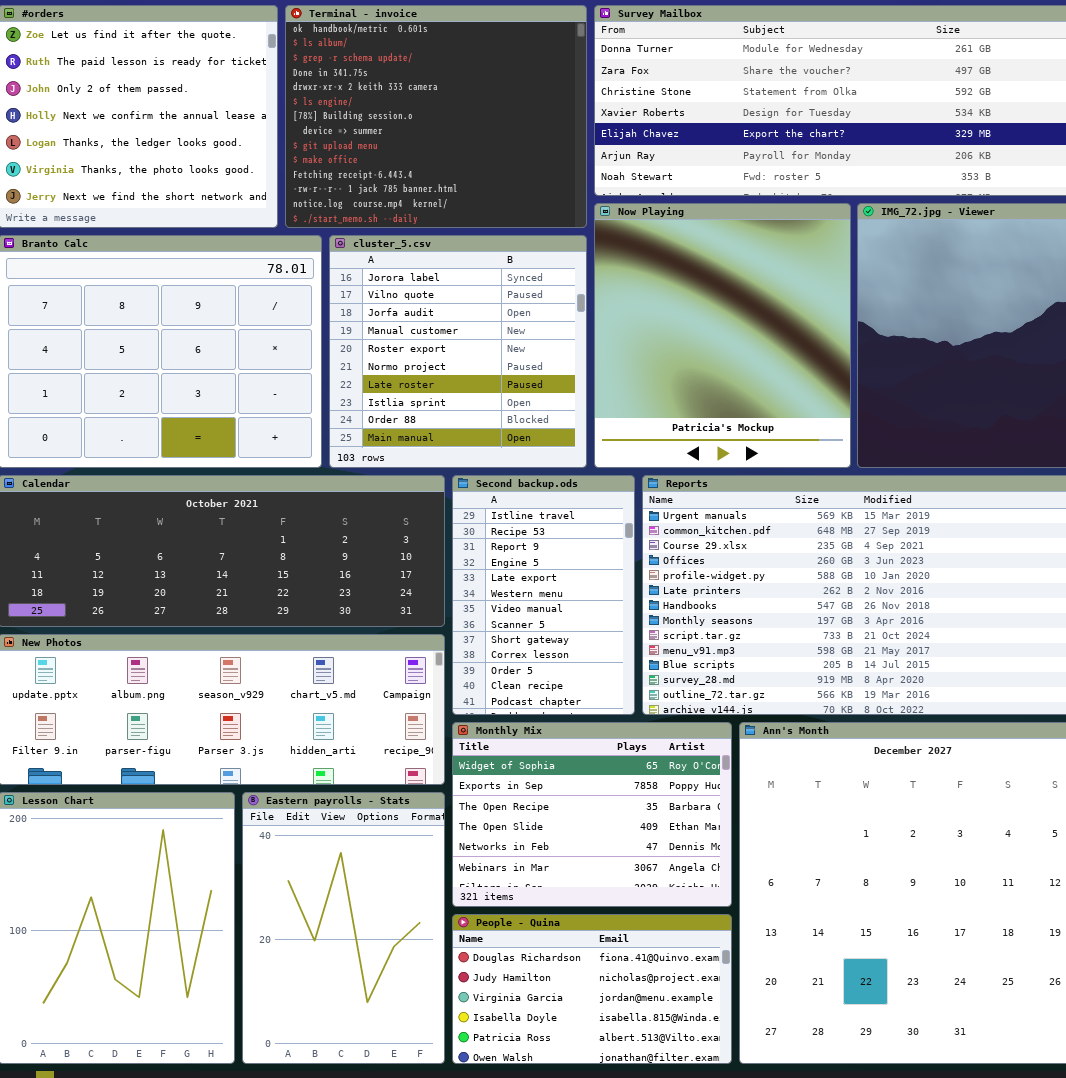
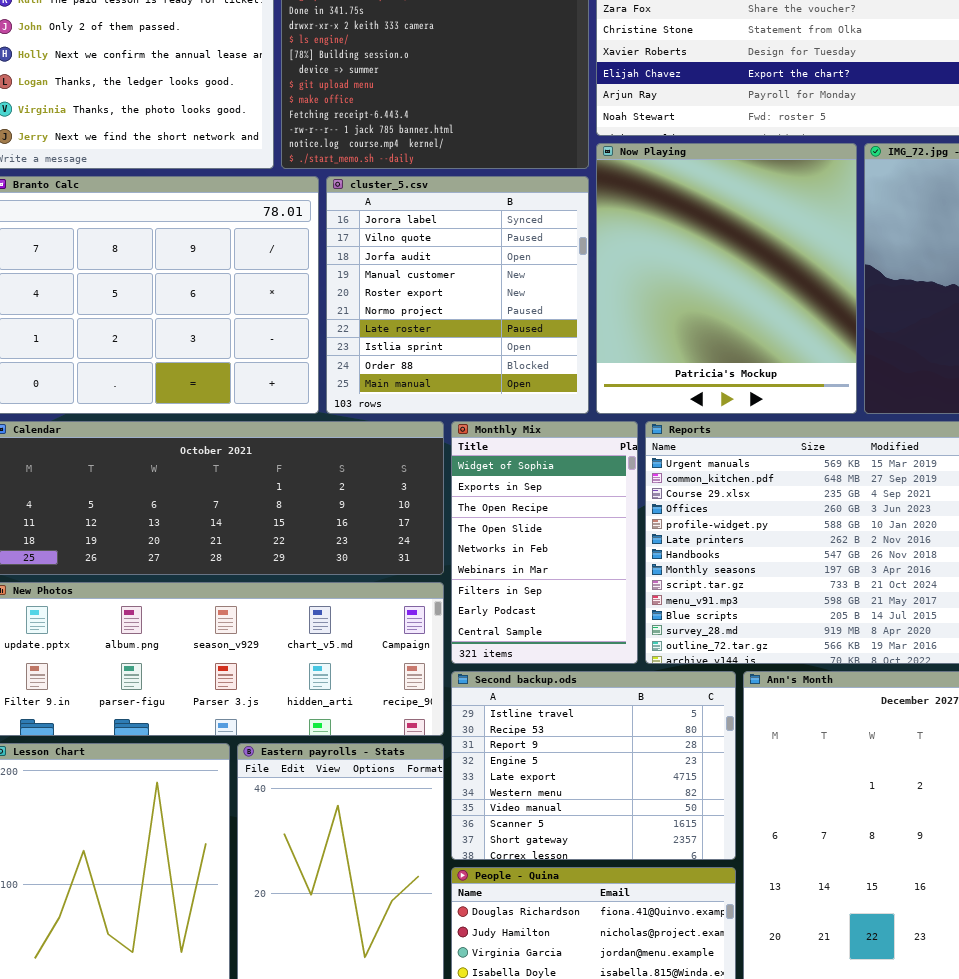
Second backup.ods: [452,475,635,715] -> [451,671,736,860], moved, resized
Monthly Mix: [452,722,732,907] -> [451,421,638,664], moved, resized

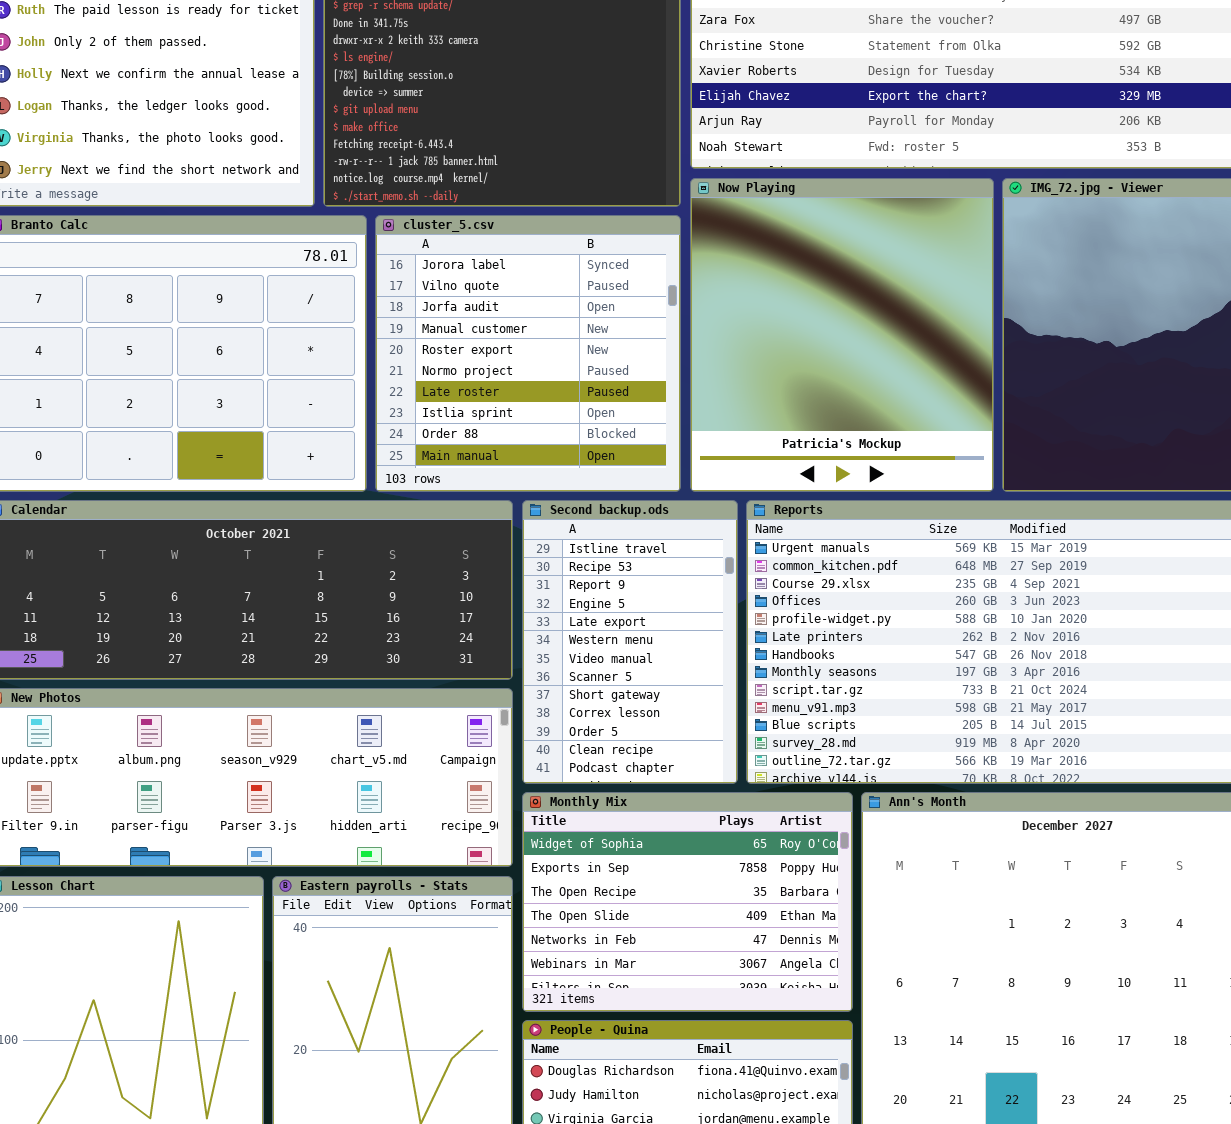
Monthly Mix: [451,421,638,664] -> [522,792,853,1012], moved, resized
Second backup.ods: [451,671,736,860] -> [522,500,738,784], moved, resized

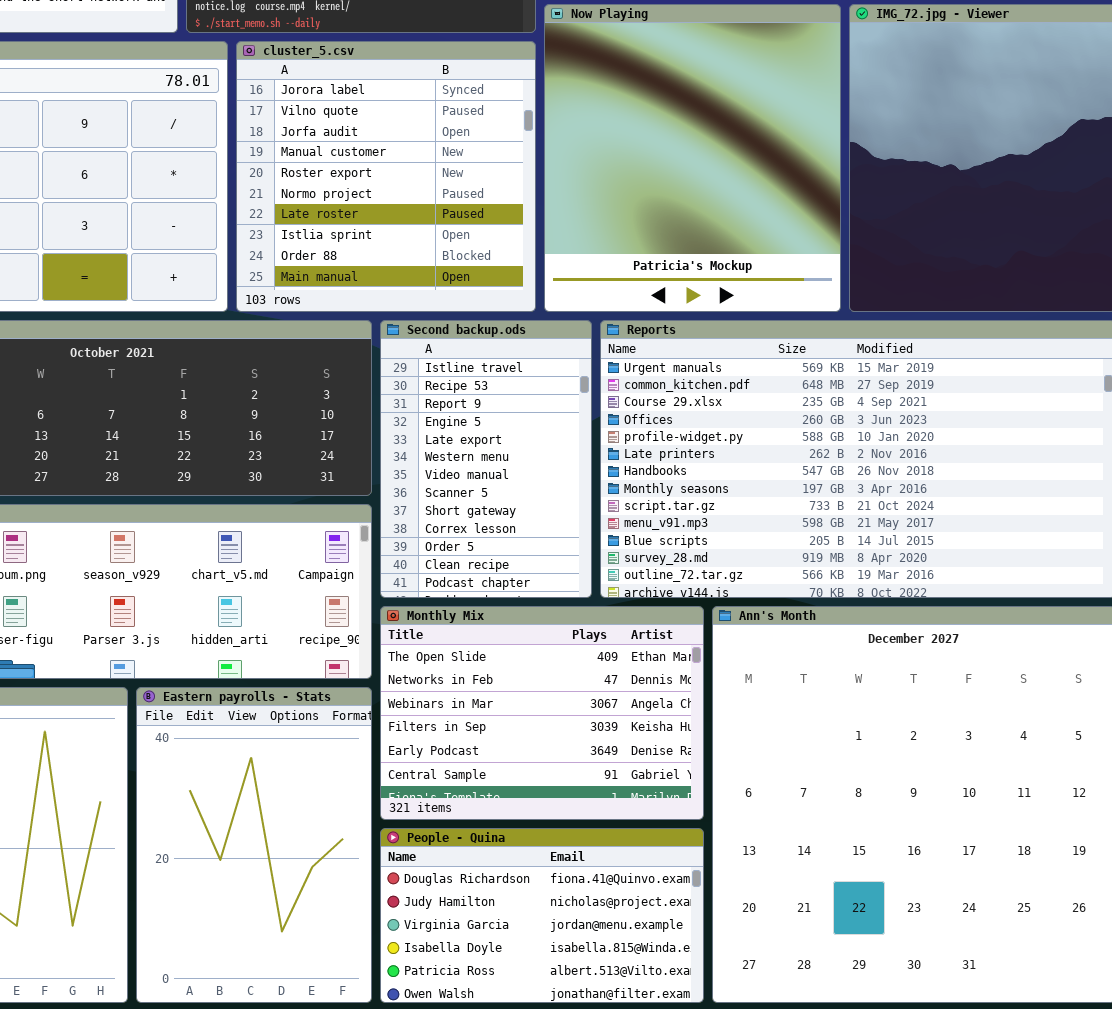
Monthly Mix: [522,792,853,1012] -> [380,606,704,820], scrolled down 3 rows

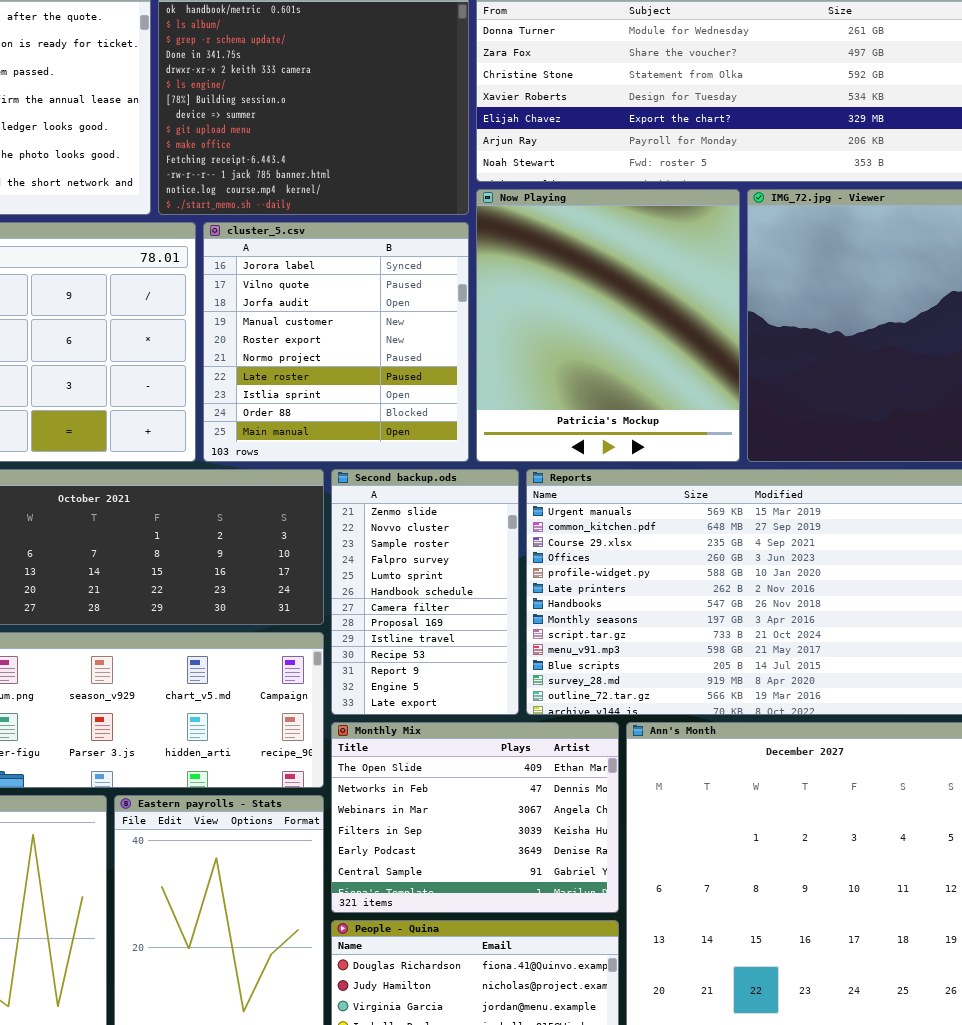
Second backup.ods: [380,320,592,598] -> [331,469,519,715], scrolled up 8 rows

